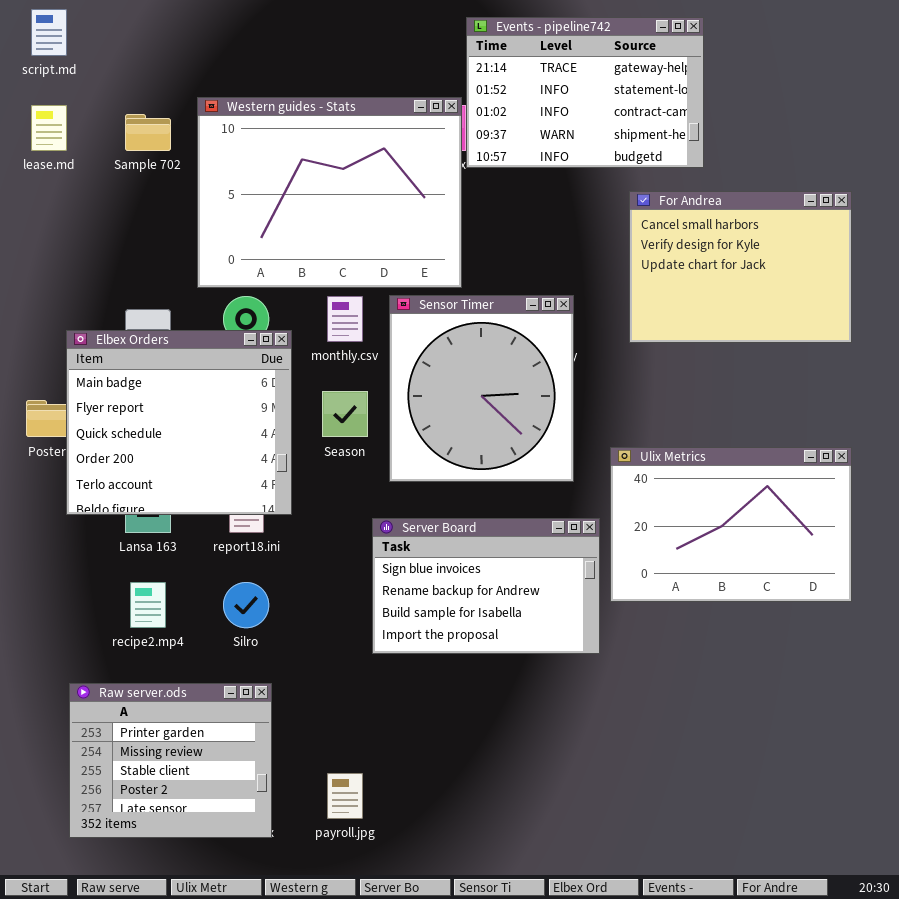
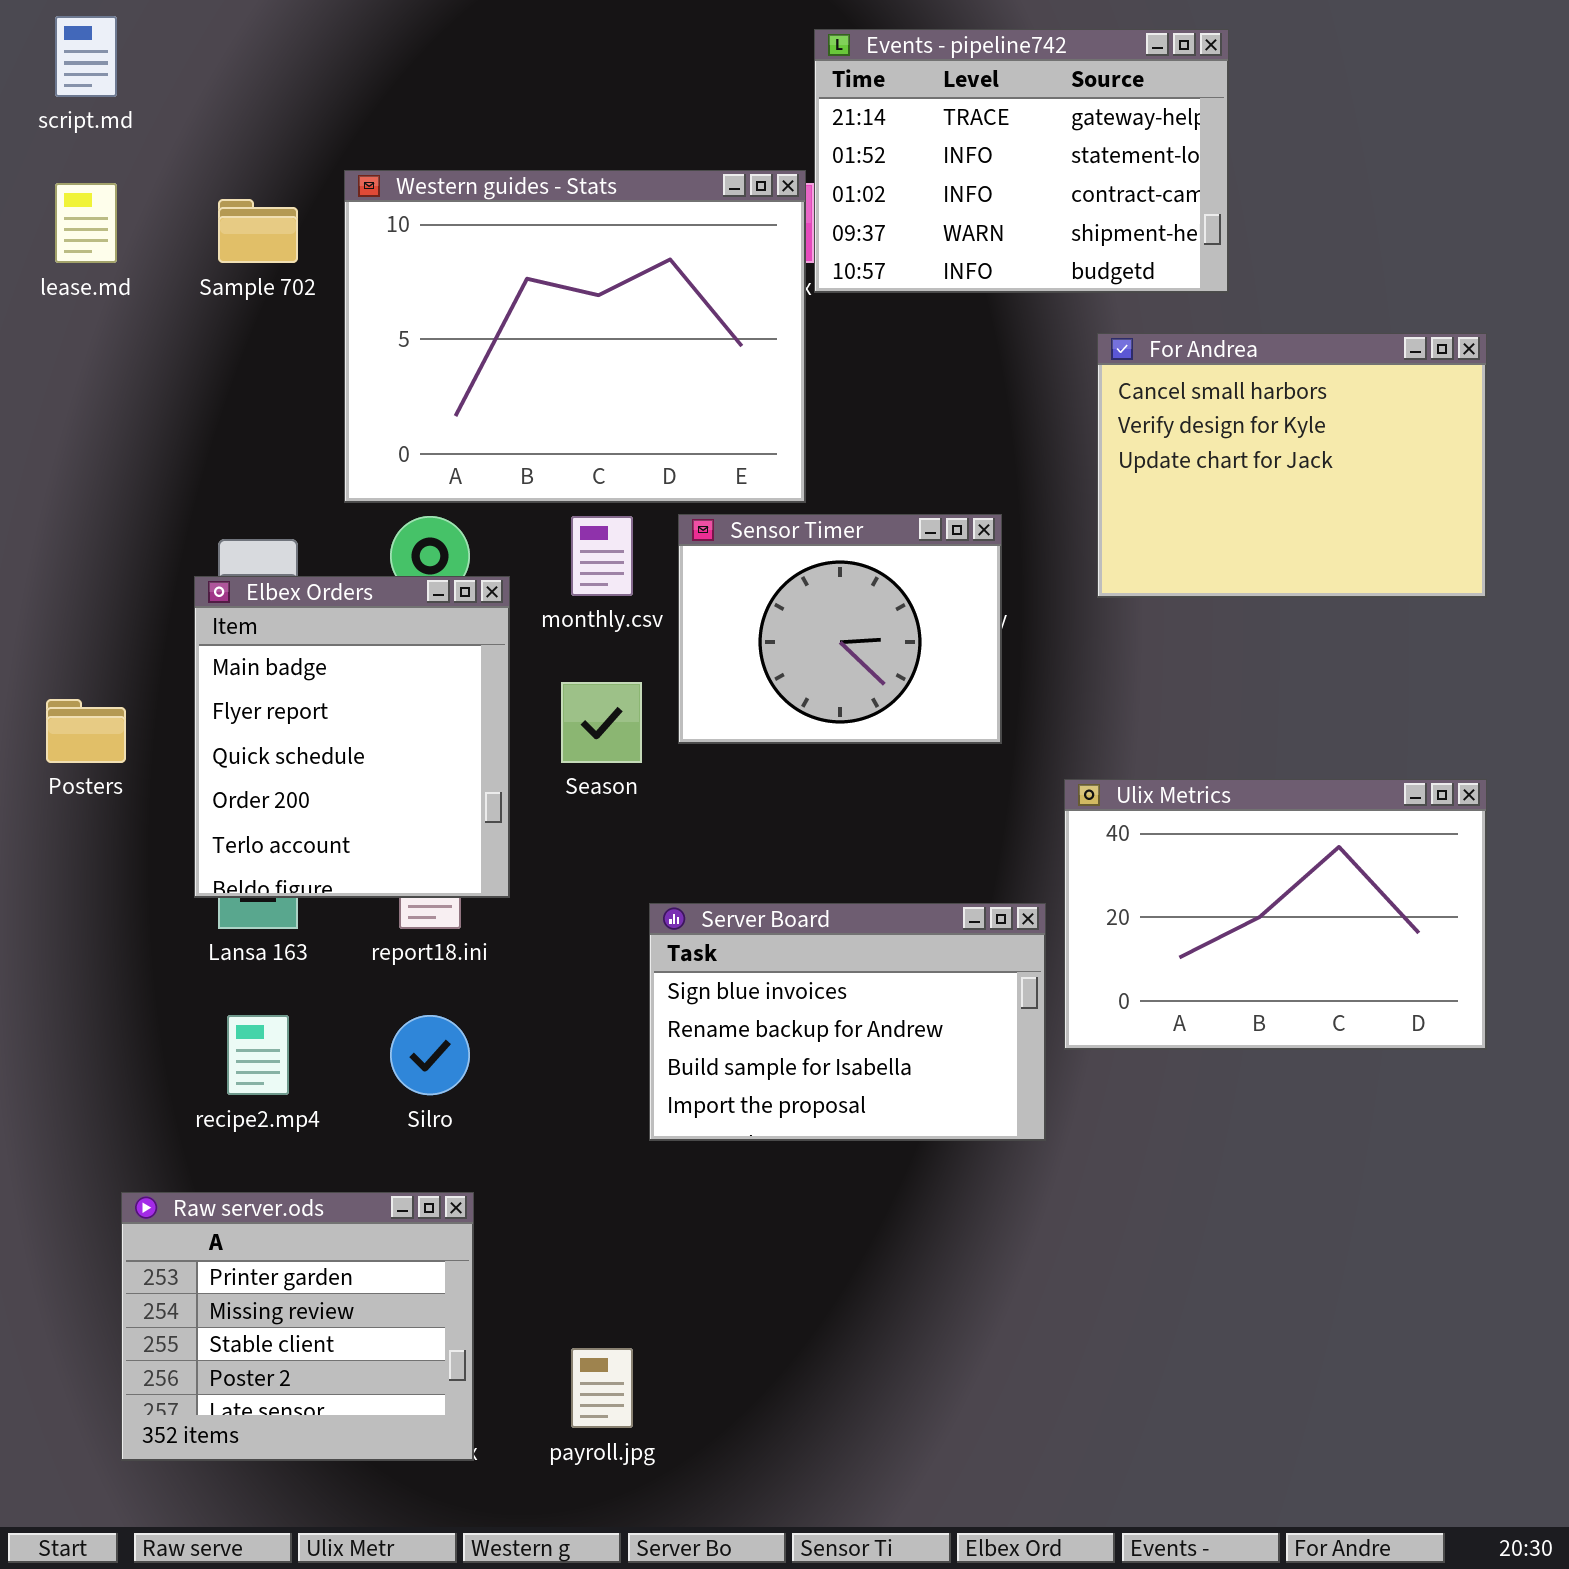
Sensor Timer: [389,295,574,482] -> [678,514,1002,744], resized
Elbex Orders: [66,330,292,515] -> [194,576,510,898], resized

